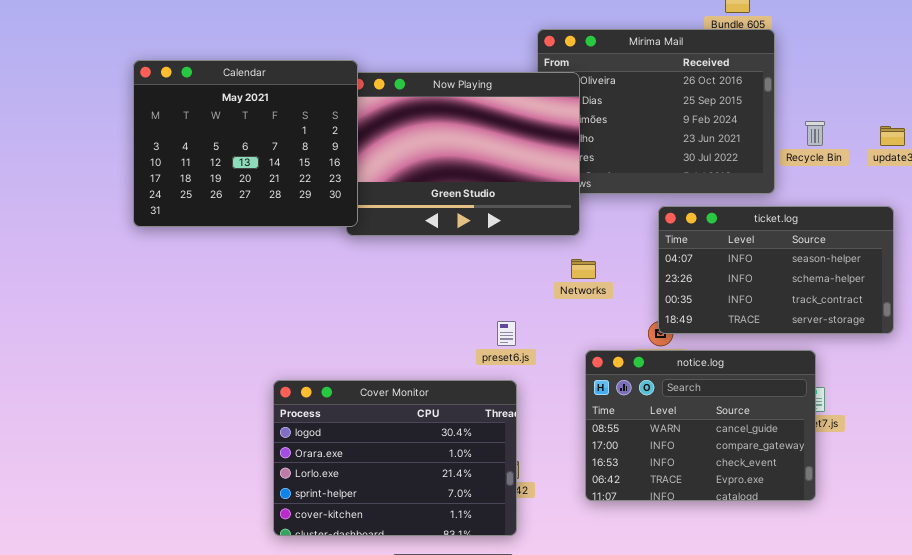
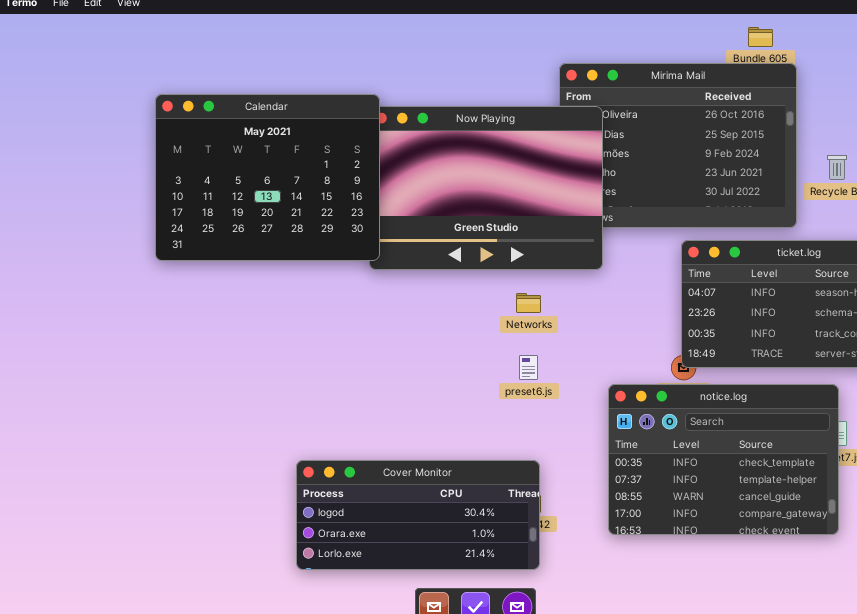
Networks: [571,259,596,279] -> [516,293,541,313], moved
notice.log: [585,350,816,501] -> [608,384,839,535], scrolled up 2 rows
Cover Monitor: [273,380,517,536] -> [296,460,540,570], resized

